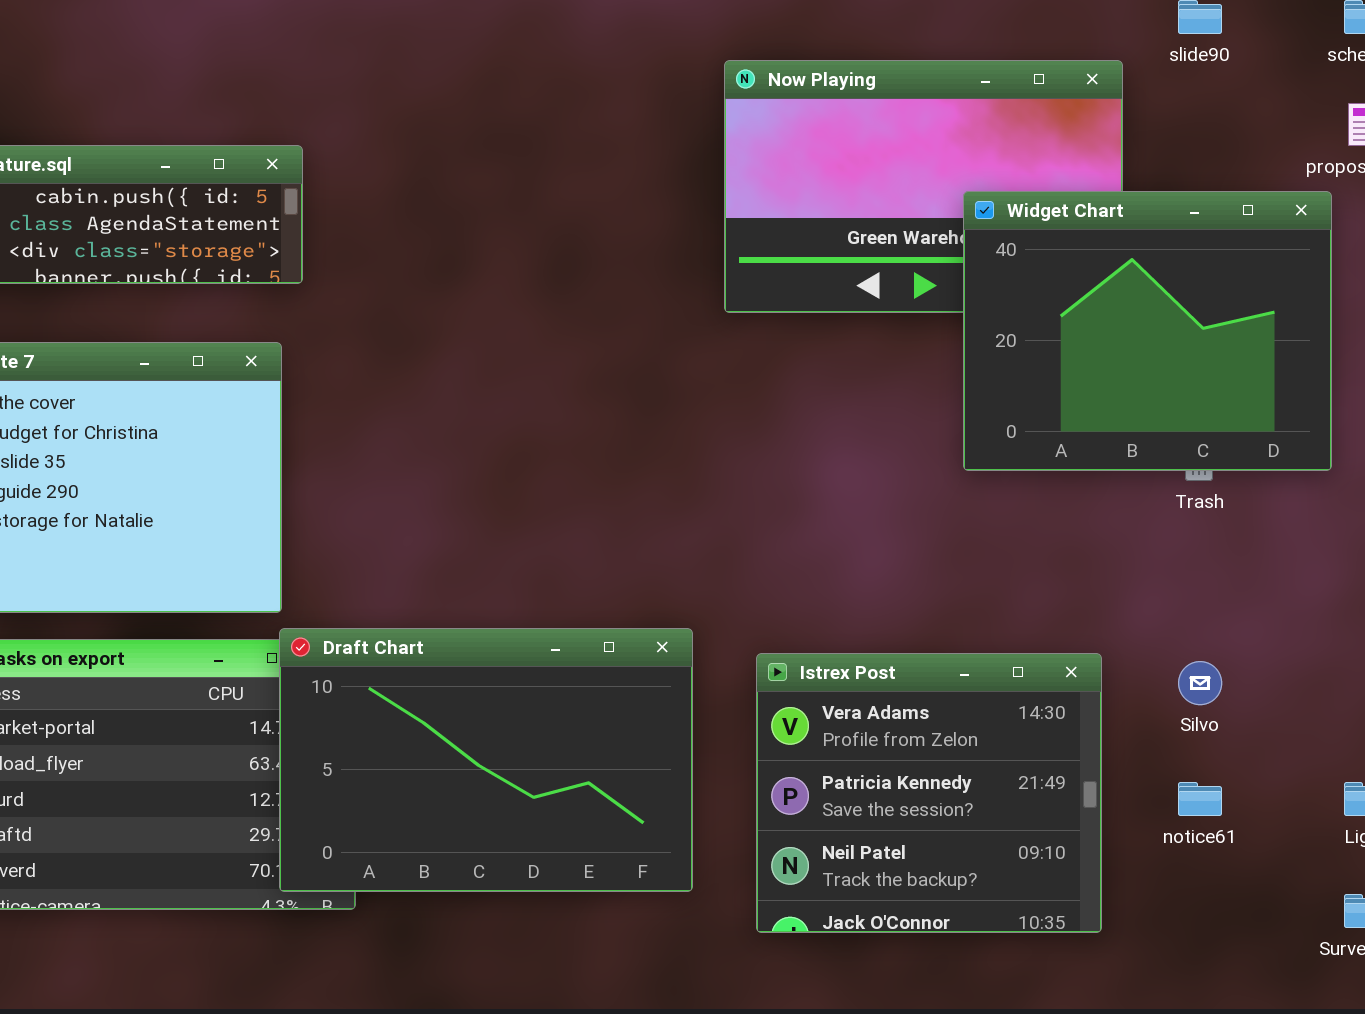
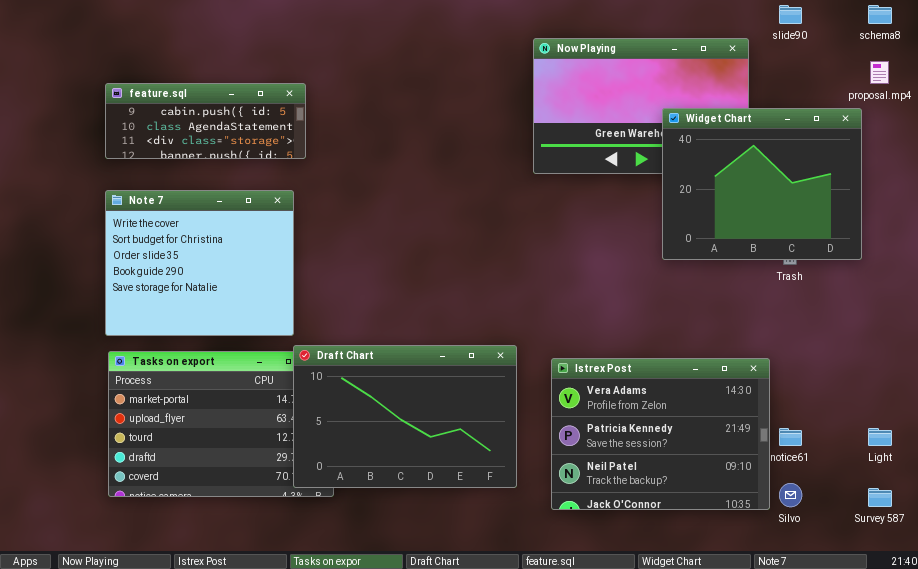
Istrex Post: [756,653,1102,933] -> [551,358,770,510], resized
Silvo: [1178,661,1222,705] -> [779,483,802,507], moved

